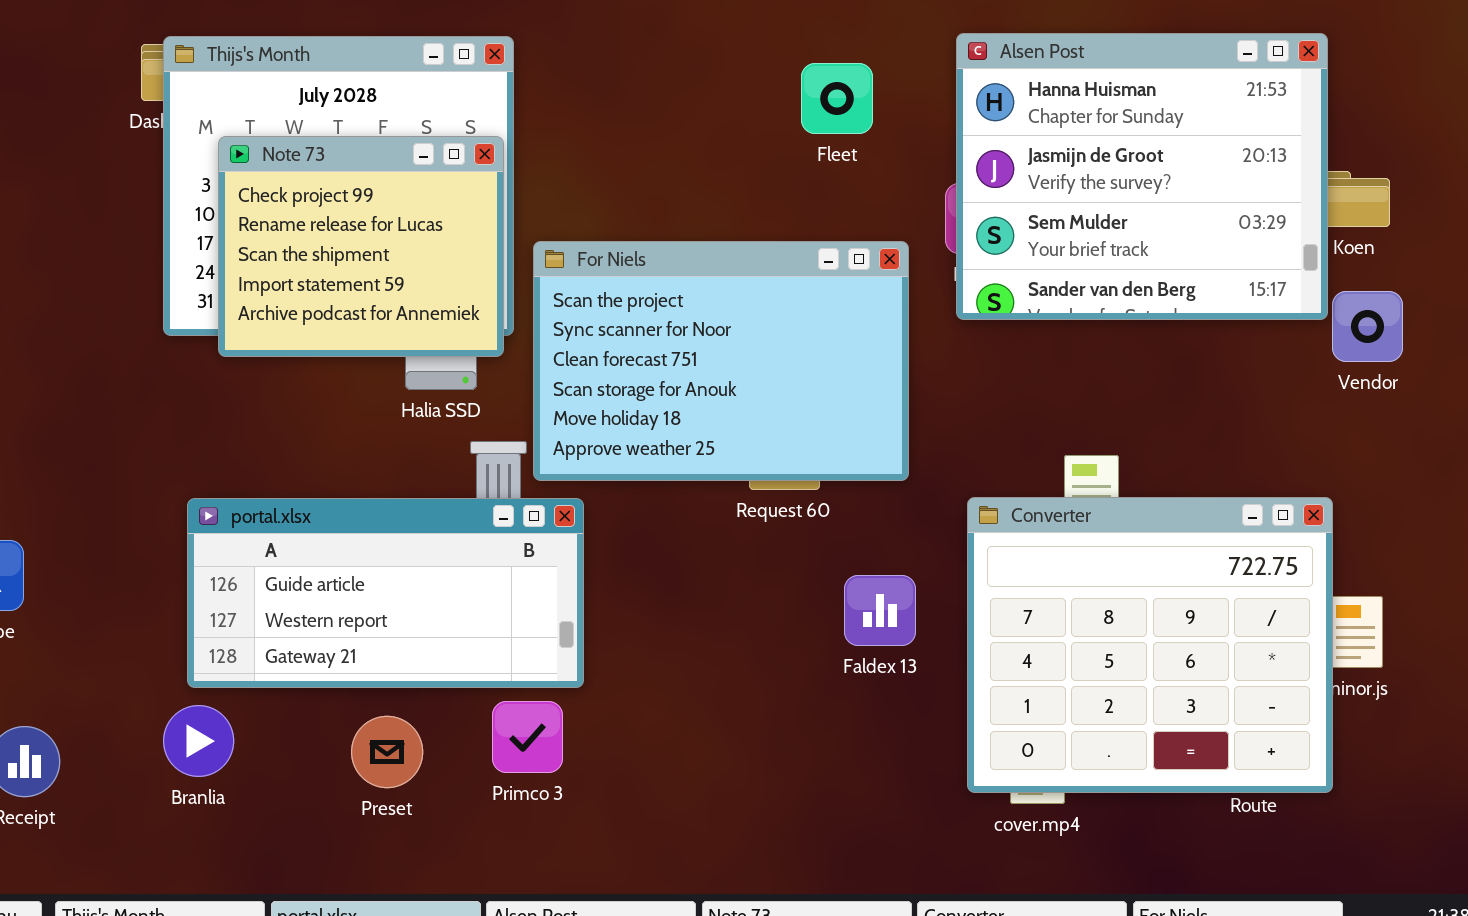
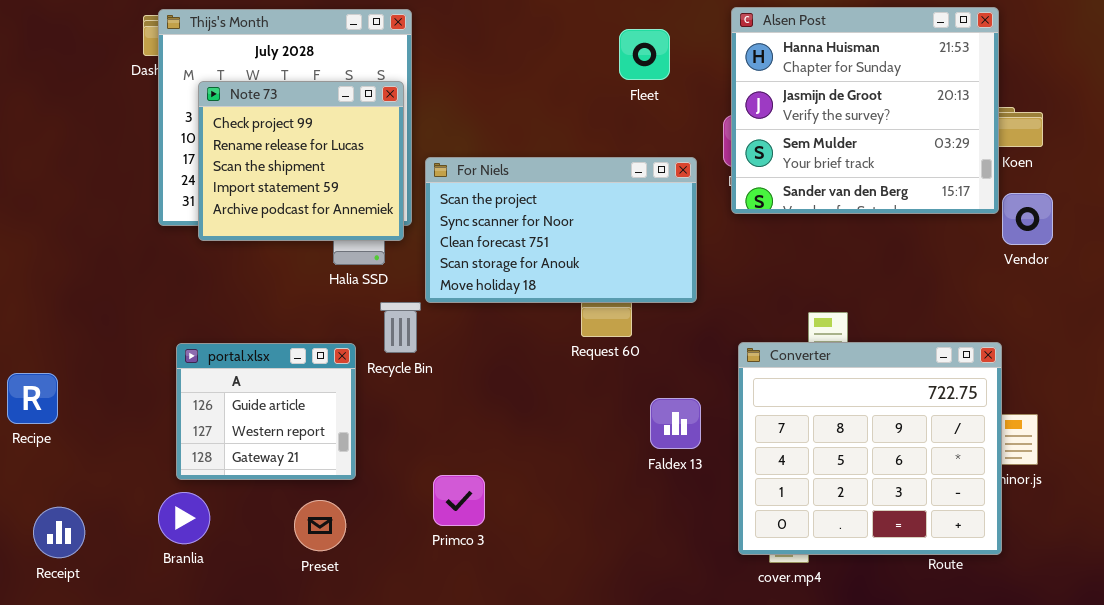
For Niels: [533,241,909,481] -> [425,157,697,303], resized
portal.xlsx: [187,498,584,688] -> [176,343,356,480], resized
Primco 3: [492,701,563,773] -> [433,475,485,526], moved

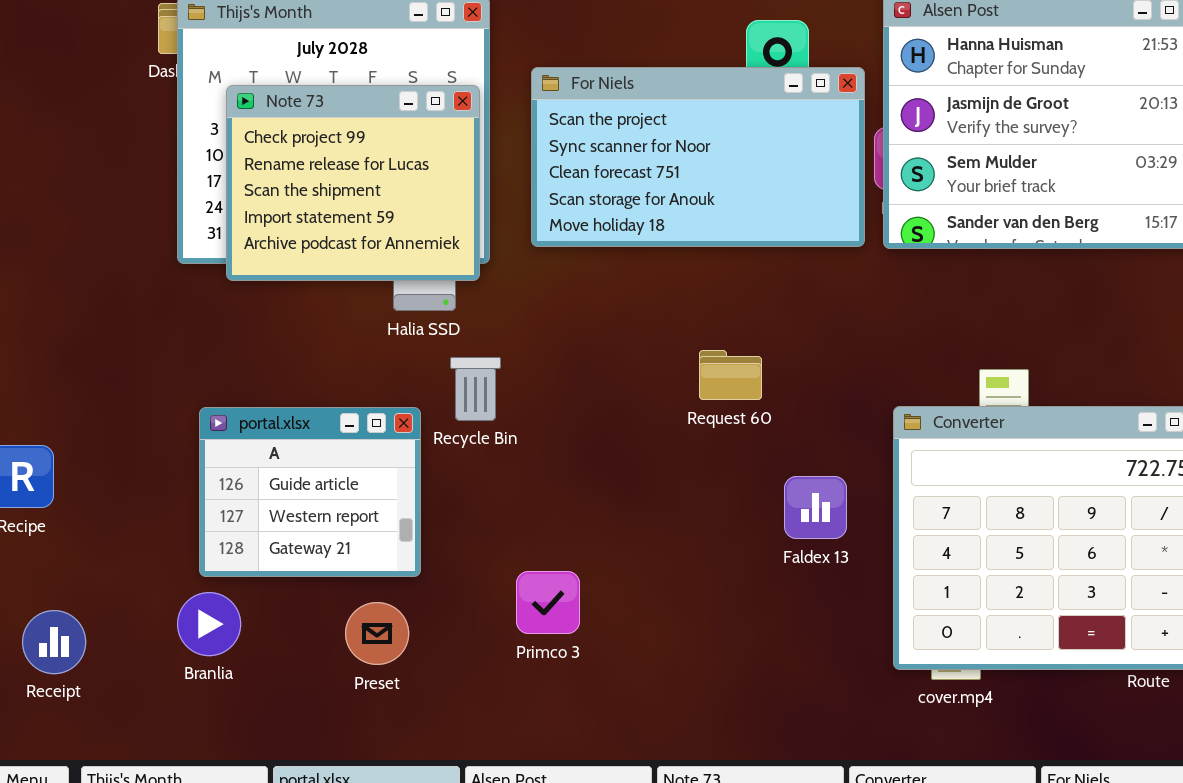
For Niels: [425,157,697,303] -> [531,67,865,247], moved

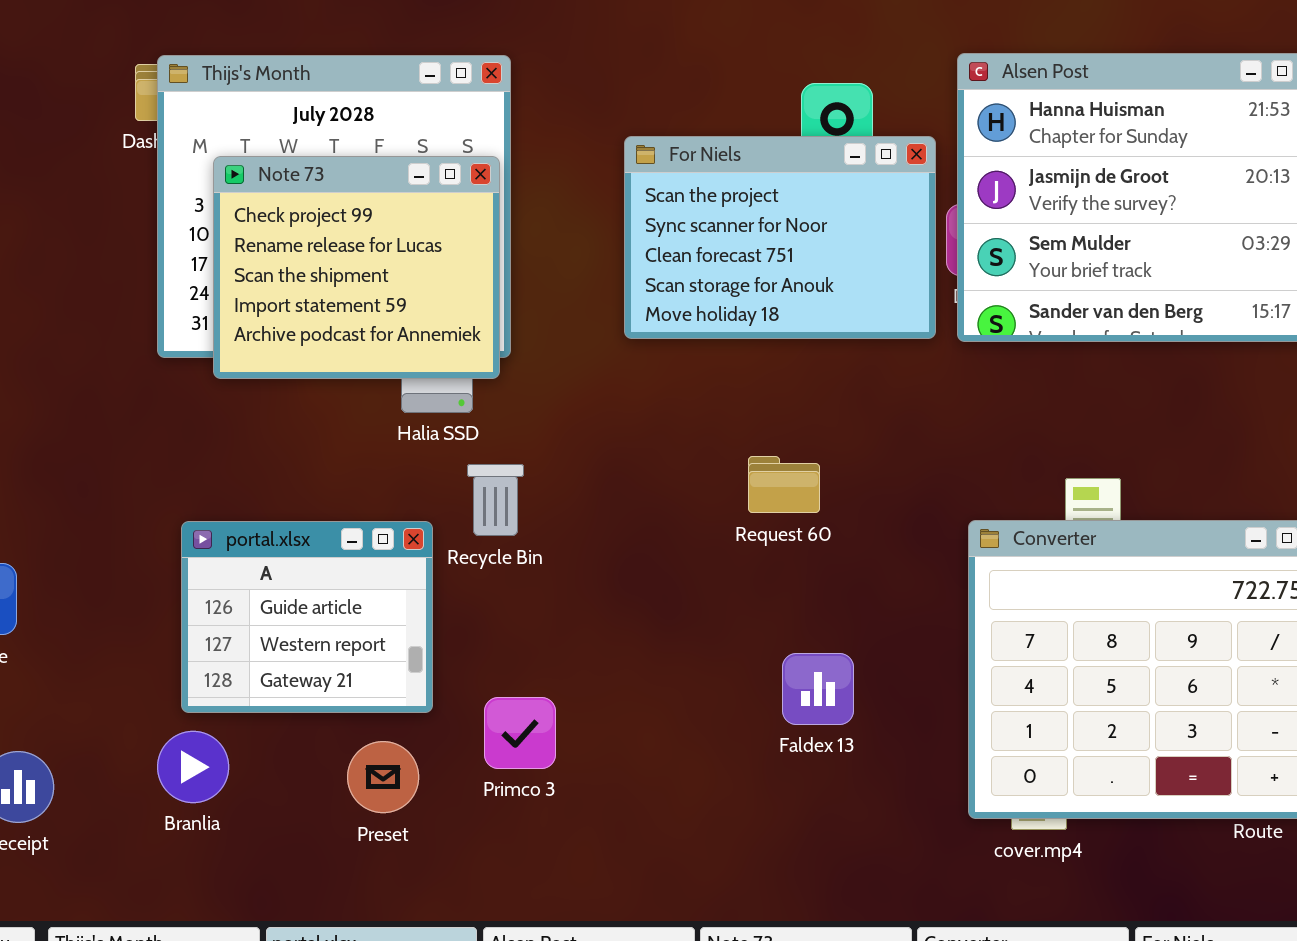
For Niels: [531,67,865,247] -> [624,136,936,339], resized
Faldex 13: [784,476,847,539] -> [782,653,854,725], moved
Primco 3: [516,571,580,634] -> [484,697,556,769], moved

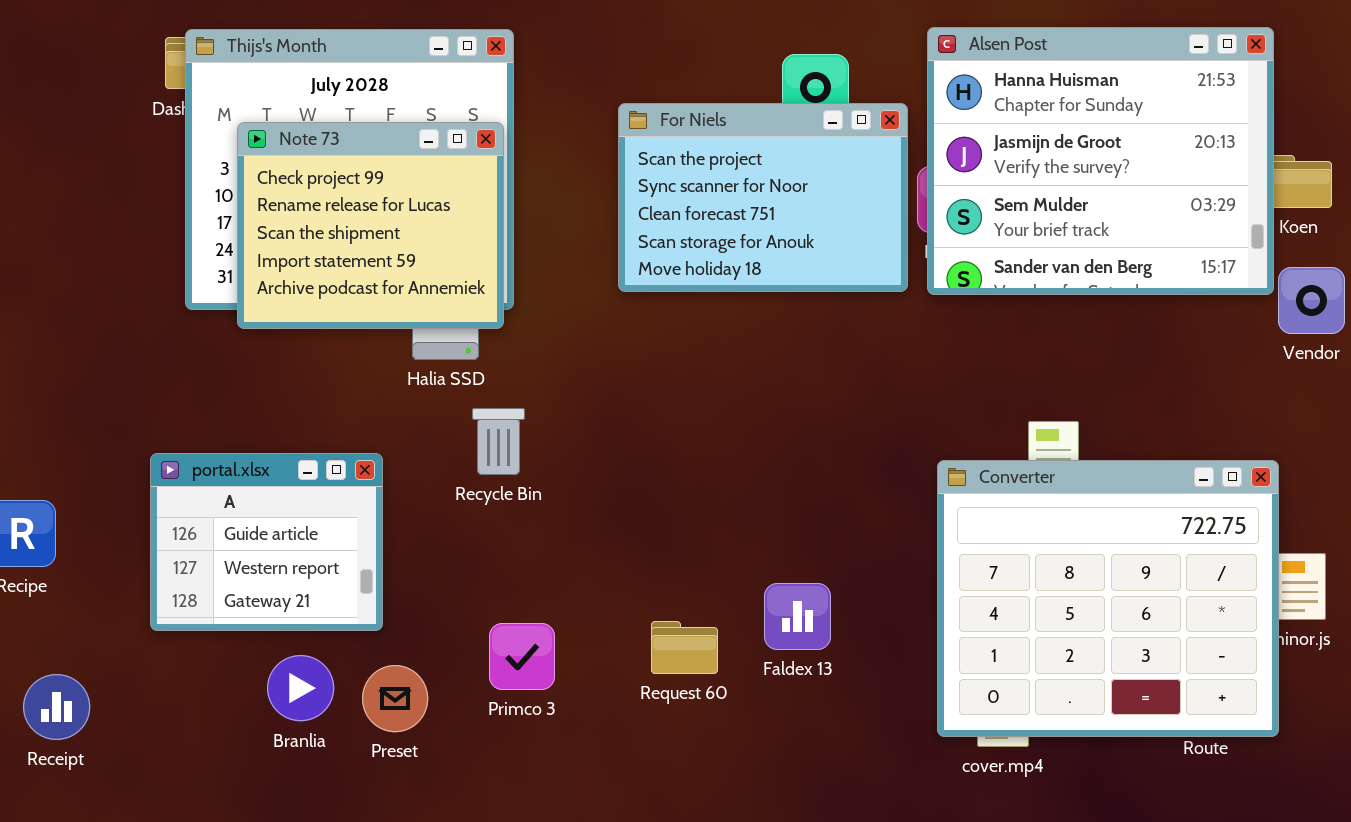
Request 60: [748,456,820,513] -> [651,621,718,674], moved
portal.xlsx: [181,521,433,713] -> [150,453,383,631], moved
Branlia: [157,731,229,803] -> [267,655,334,721], moved

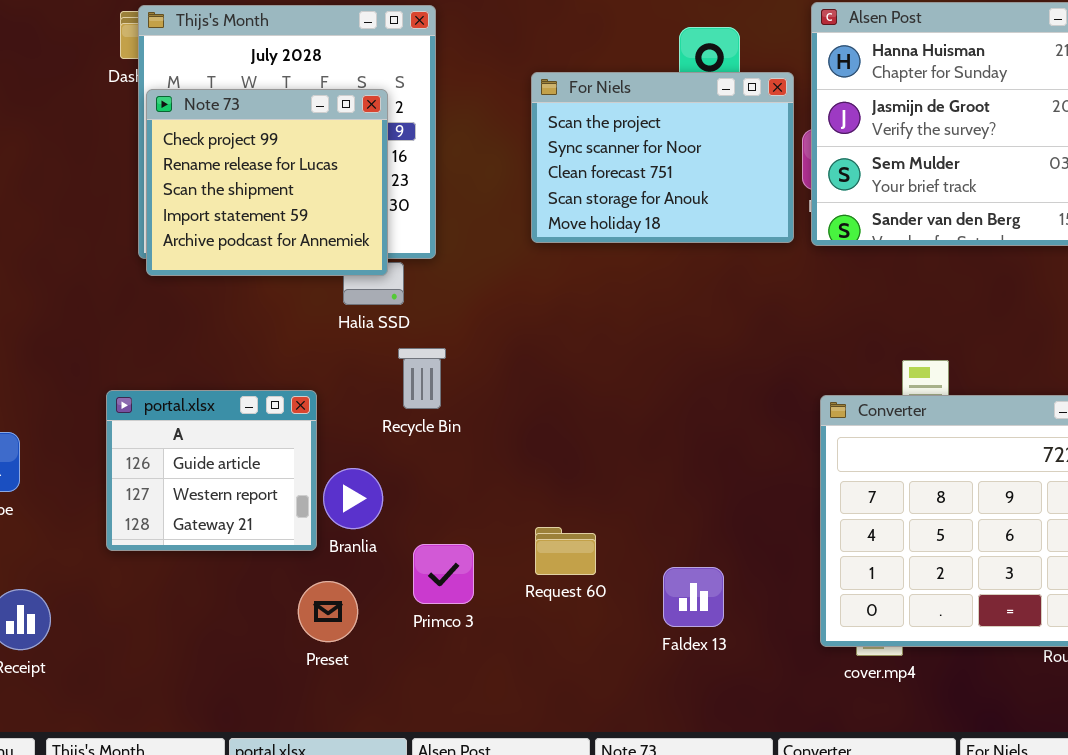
Note 73: [237,122,504,329] -> [146,89,388,276], moved
Faldex 13: [764,583,831,650] -> [663,567,724,627], moved
Request 60: [651,621,718,674] -> [535,527,596,575], moved
Branlia: [267,655,334,721] -> [323,468,383,529], moved

